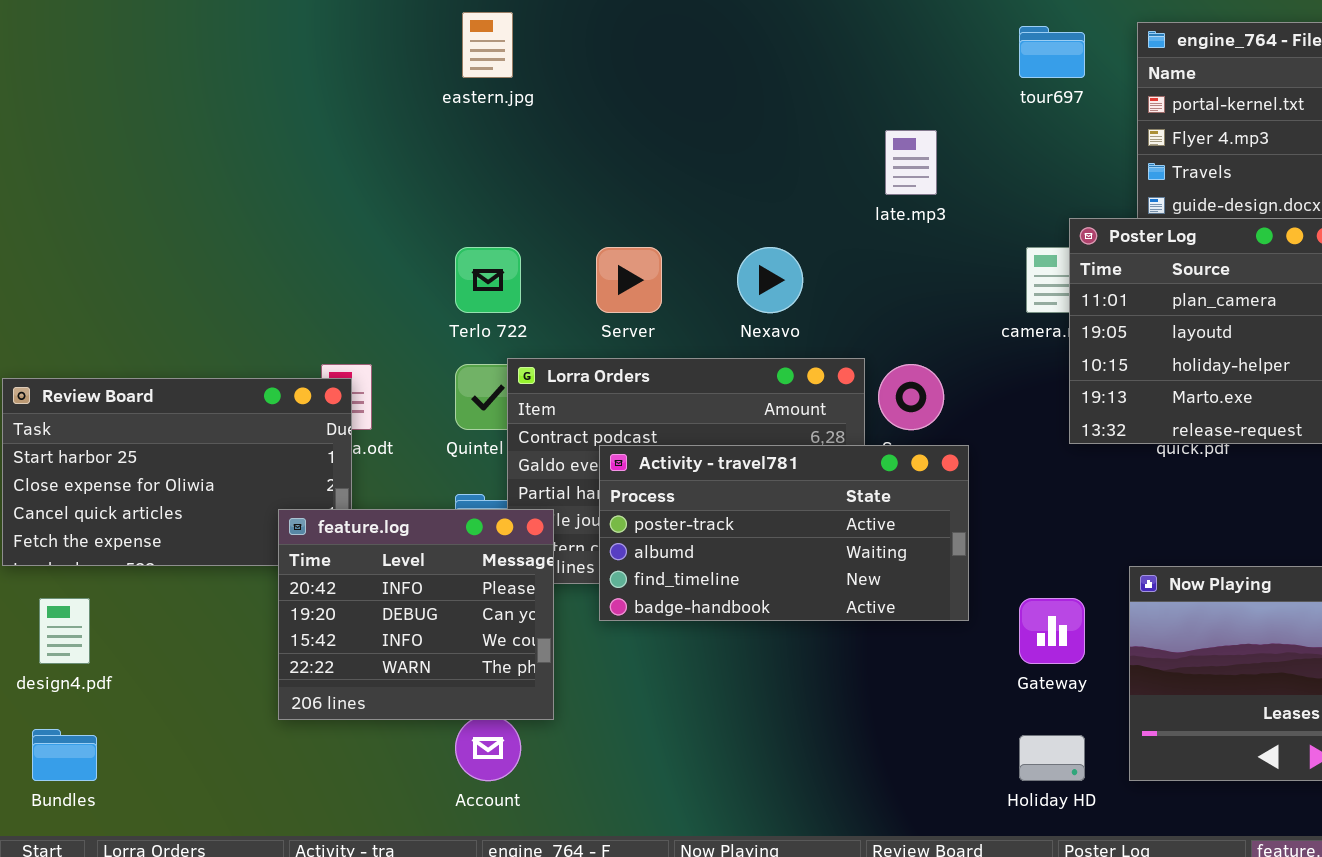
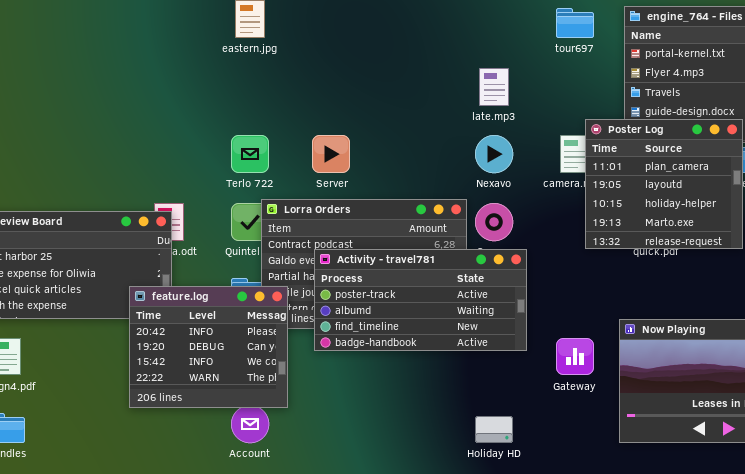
Nexavo: [737,247,803,313] -> [475,135,513,173], moved
Holiday HD: [1019,735,1085,781] -> [475,416,513,443], moved

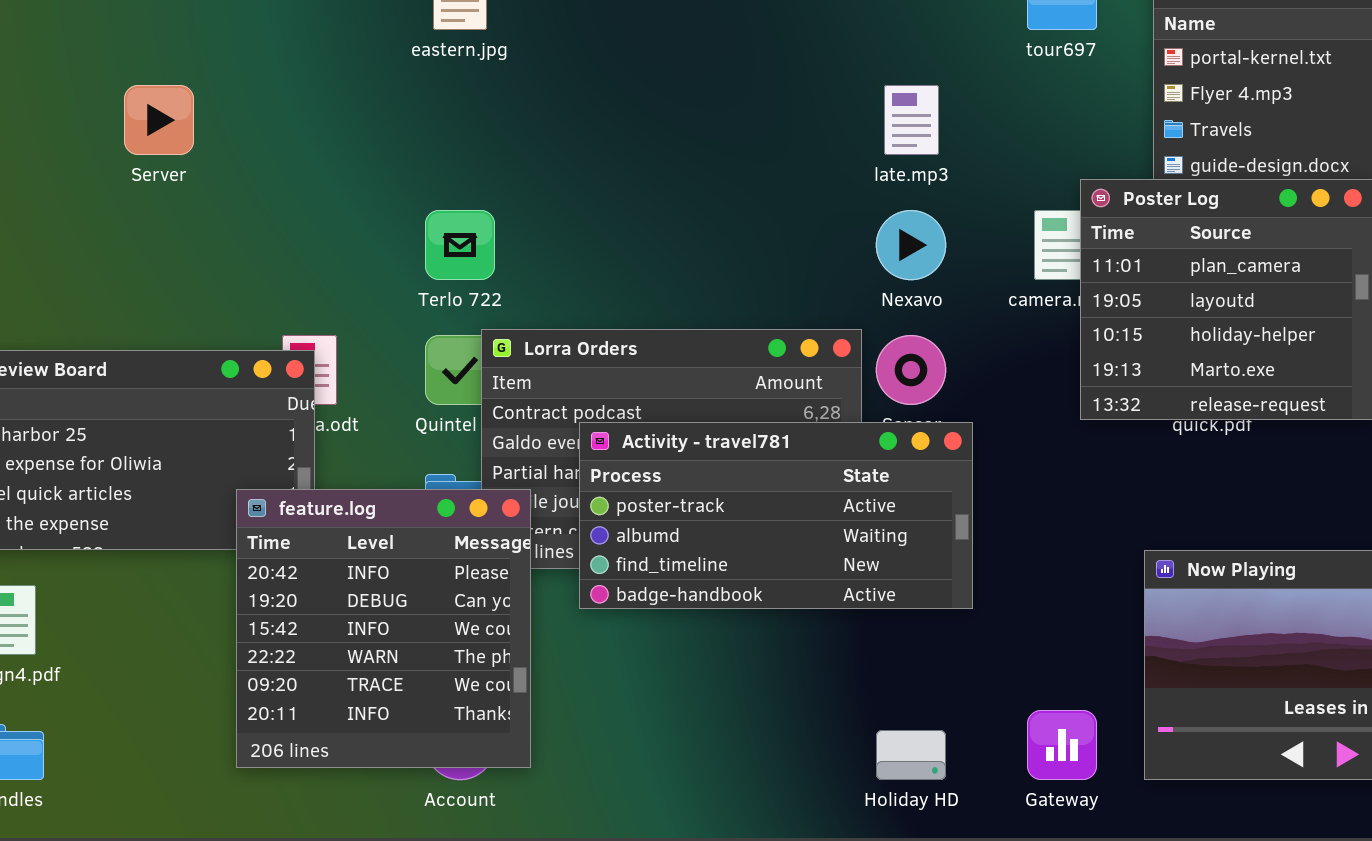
Server: [312,135,350,173] -> [124,85,194,155], moved
feature.log: [129,286,288,408] -> [236,489,531,768], resized
Gateway: [556,338,594,375] -> [1027,710,1097,780], moved

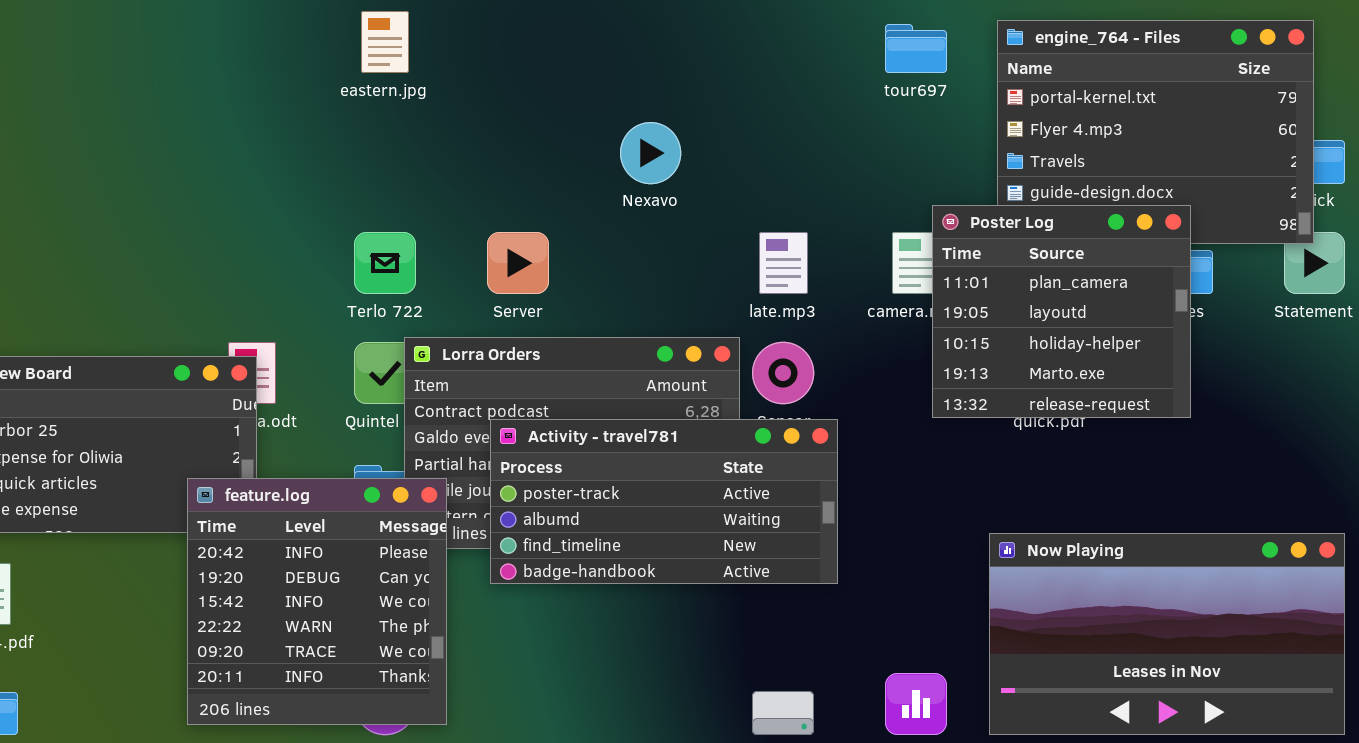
Server: [124,85,194,155] -> [487,232,549,294], moved
late.mp3: [884,85,939,155] -> [759,232,808,294], moved
Nexavo: [876,210,946,280] -> [620,122,681,184], moved

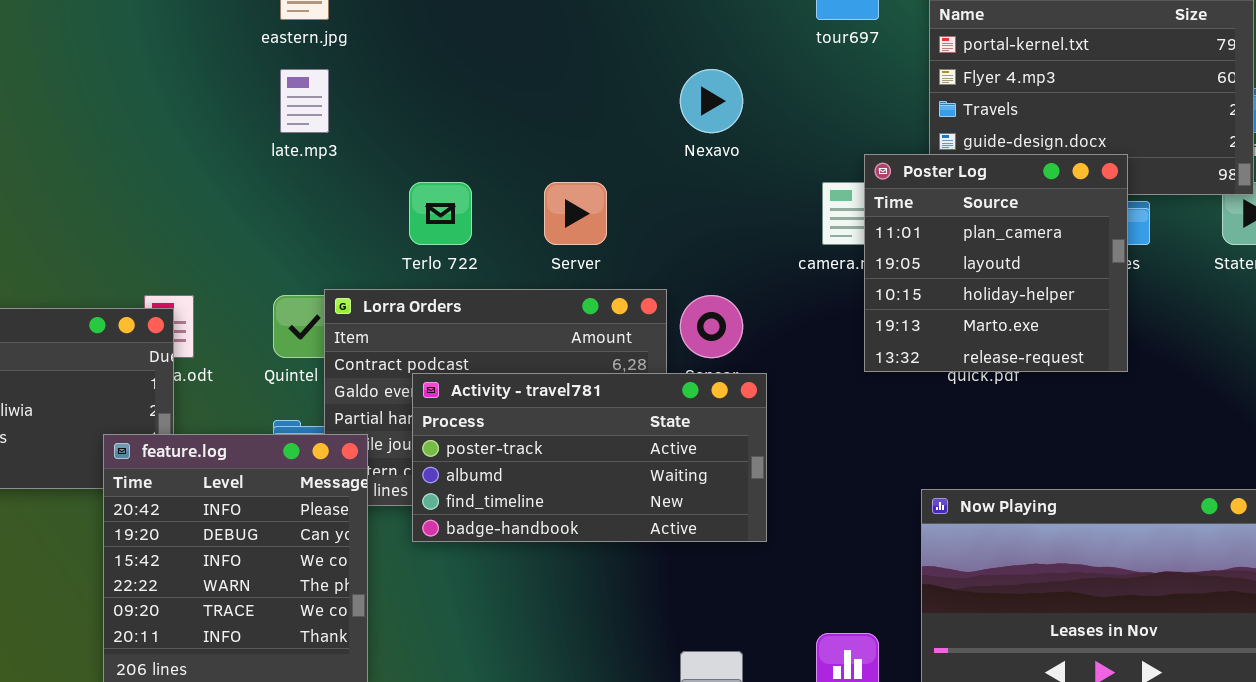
Nexavo: [620,122,681,184] -> [680,69,743,133], moved
Terlo 722: [354,232,416,294] -> [409,182,472,245], moved
Server: [487,232,549,294] -> [544,182,607,245], moved
late.mp3: [759,232,808,294] -> [280,69,329,133], moved

